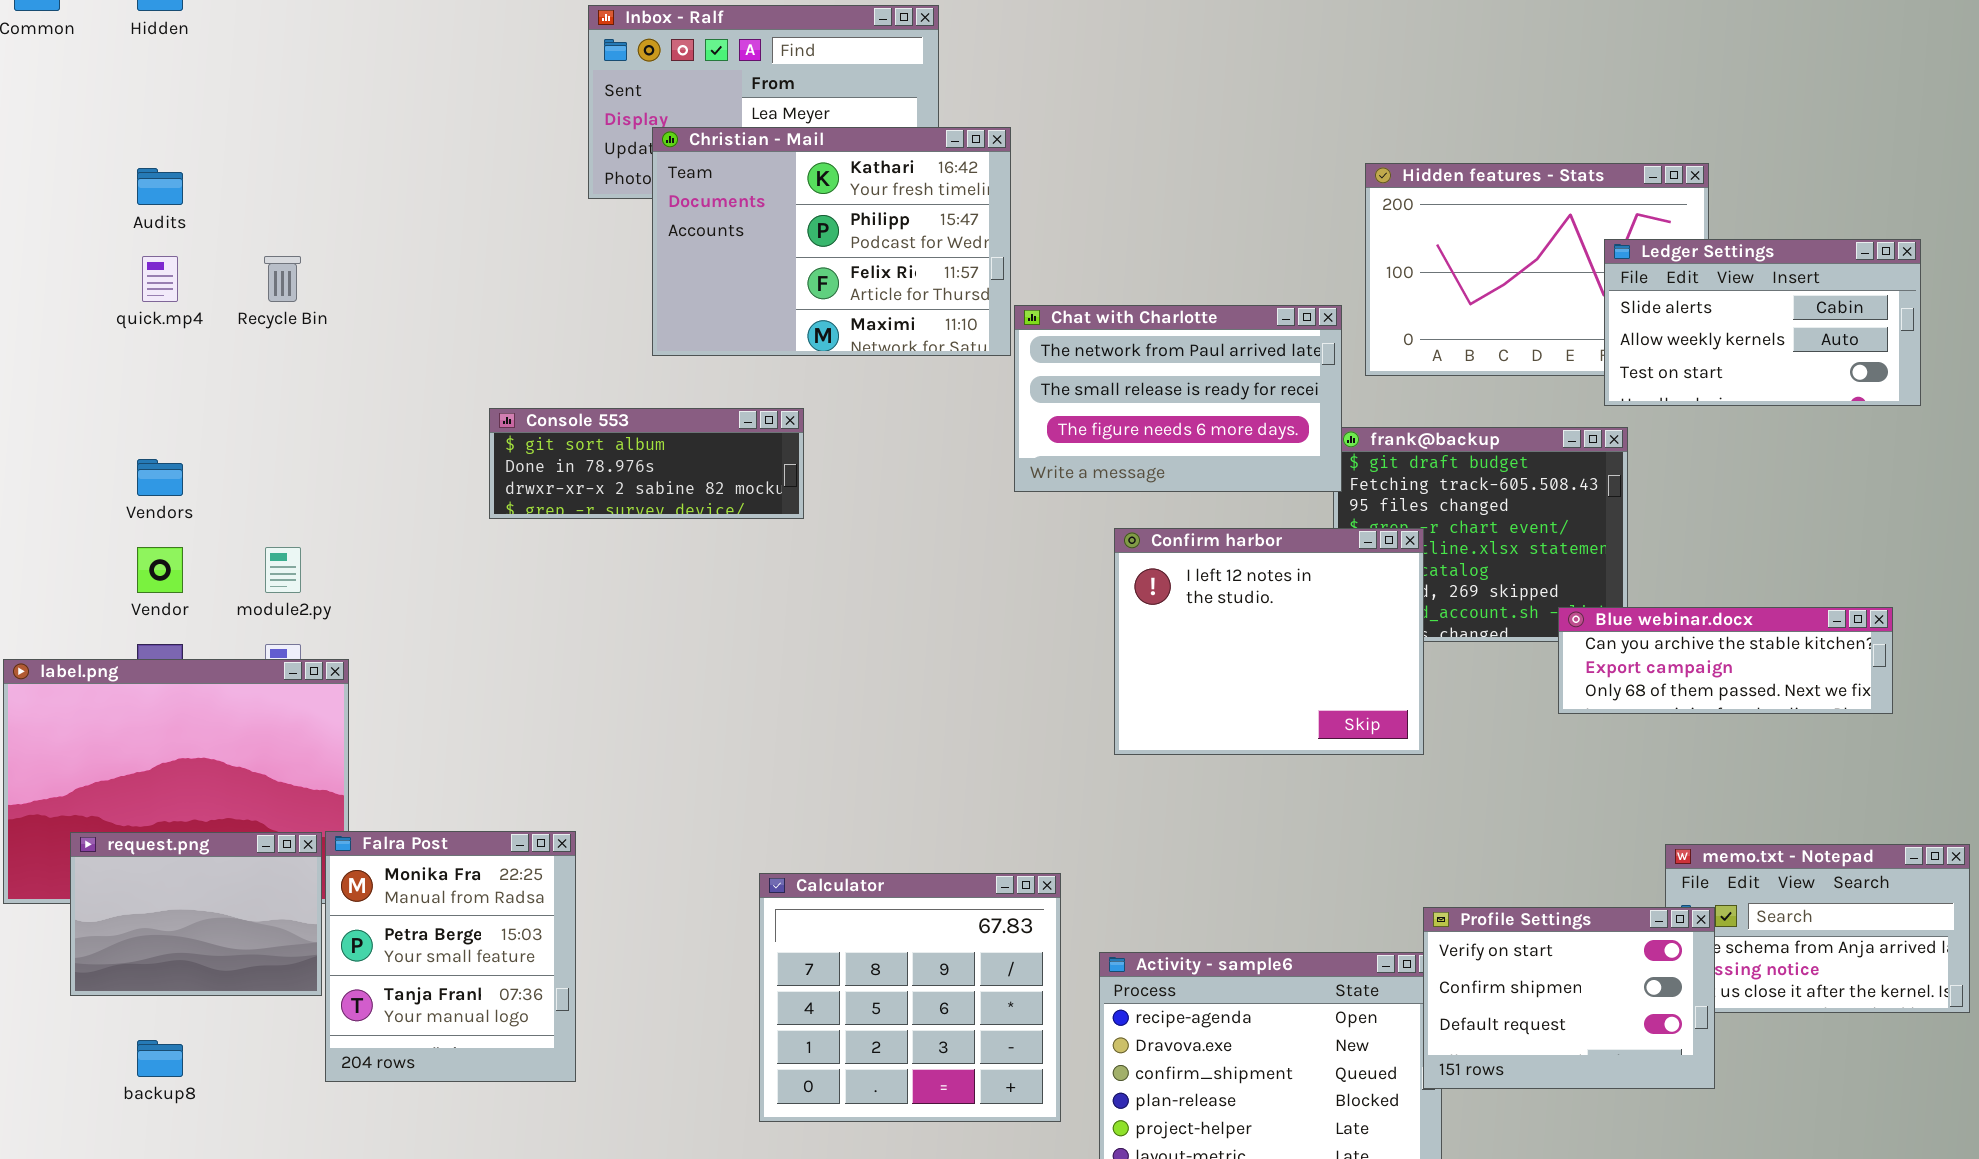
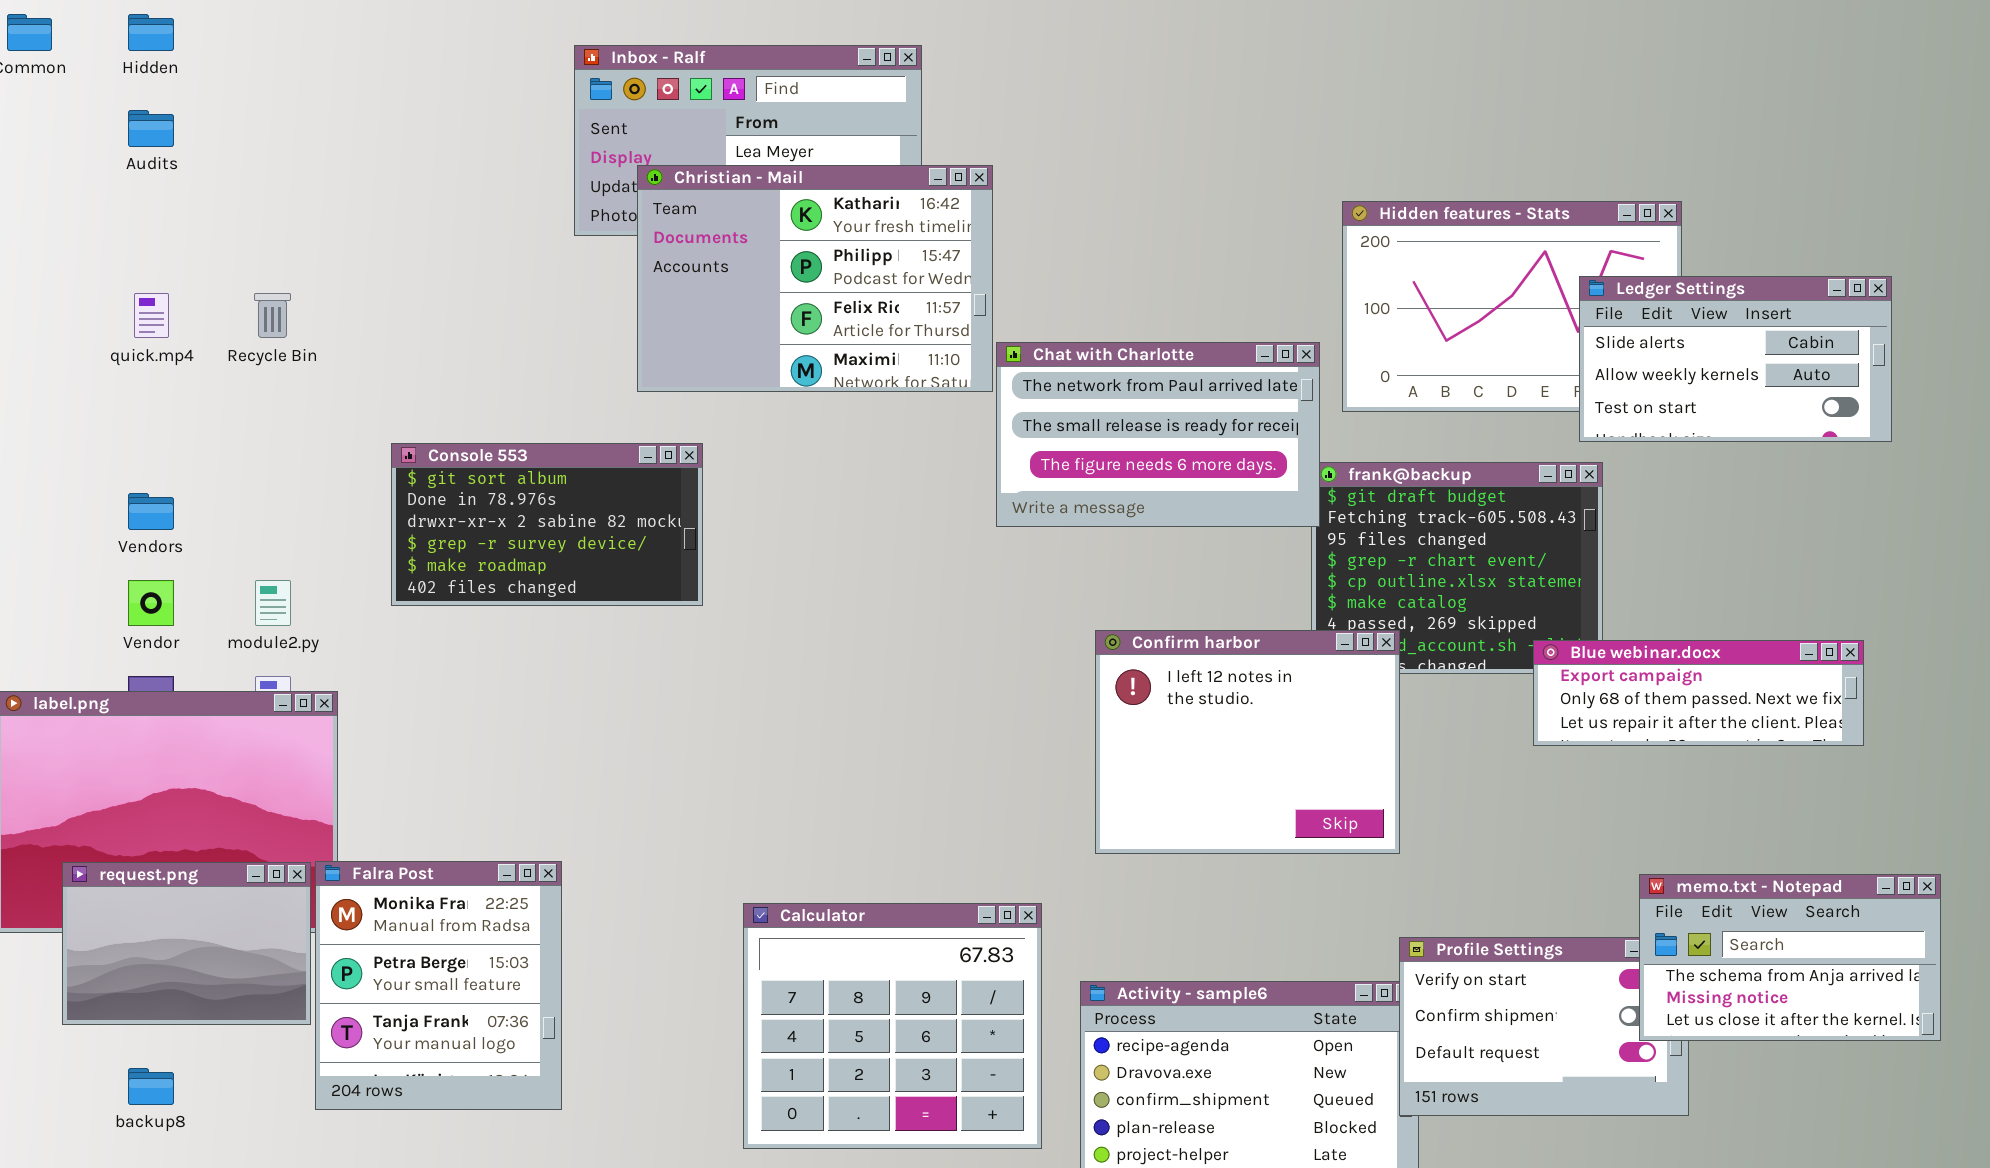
Audits: [137,168,183,205] -> [128,110,174,147], moved
Console 553: [489,408,804,519] -> [391,443,703,606], moved, resized
Confirm harbor: [1114,528,1424,755] -> [1095,630,1400,854], moved
Blue webinar.docx: [1558,607,1893,714] -> [1533,640,1864,746], scrolled down 1 row
memo.txt - Notepad: [1665,844,1970,1013] -> [1639,874,1941,1041], raised

